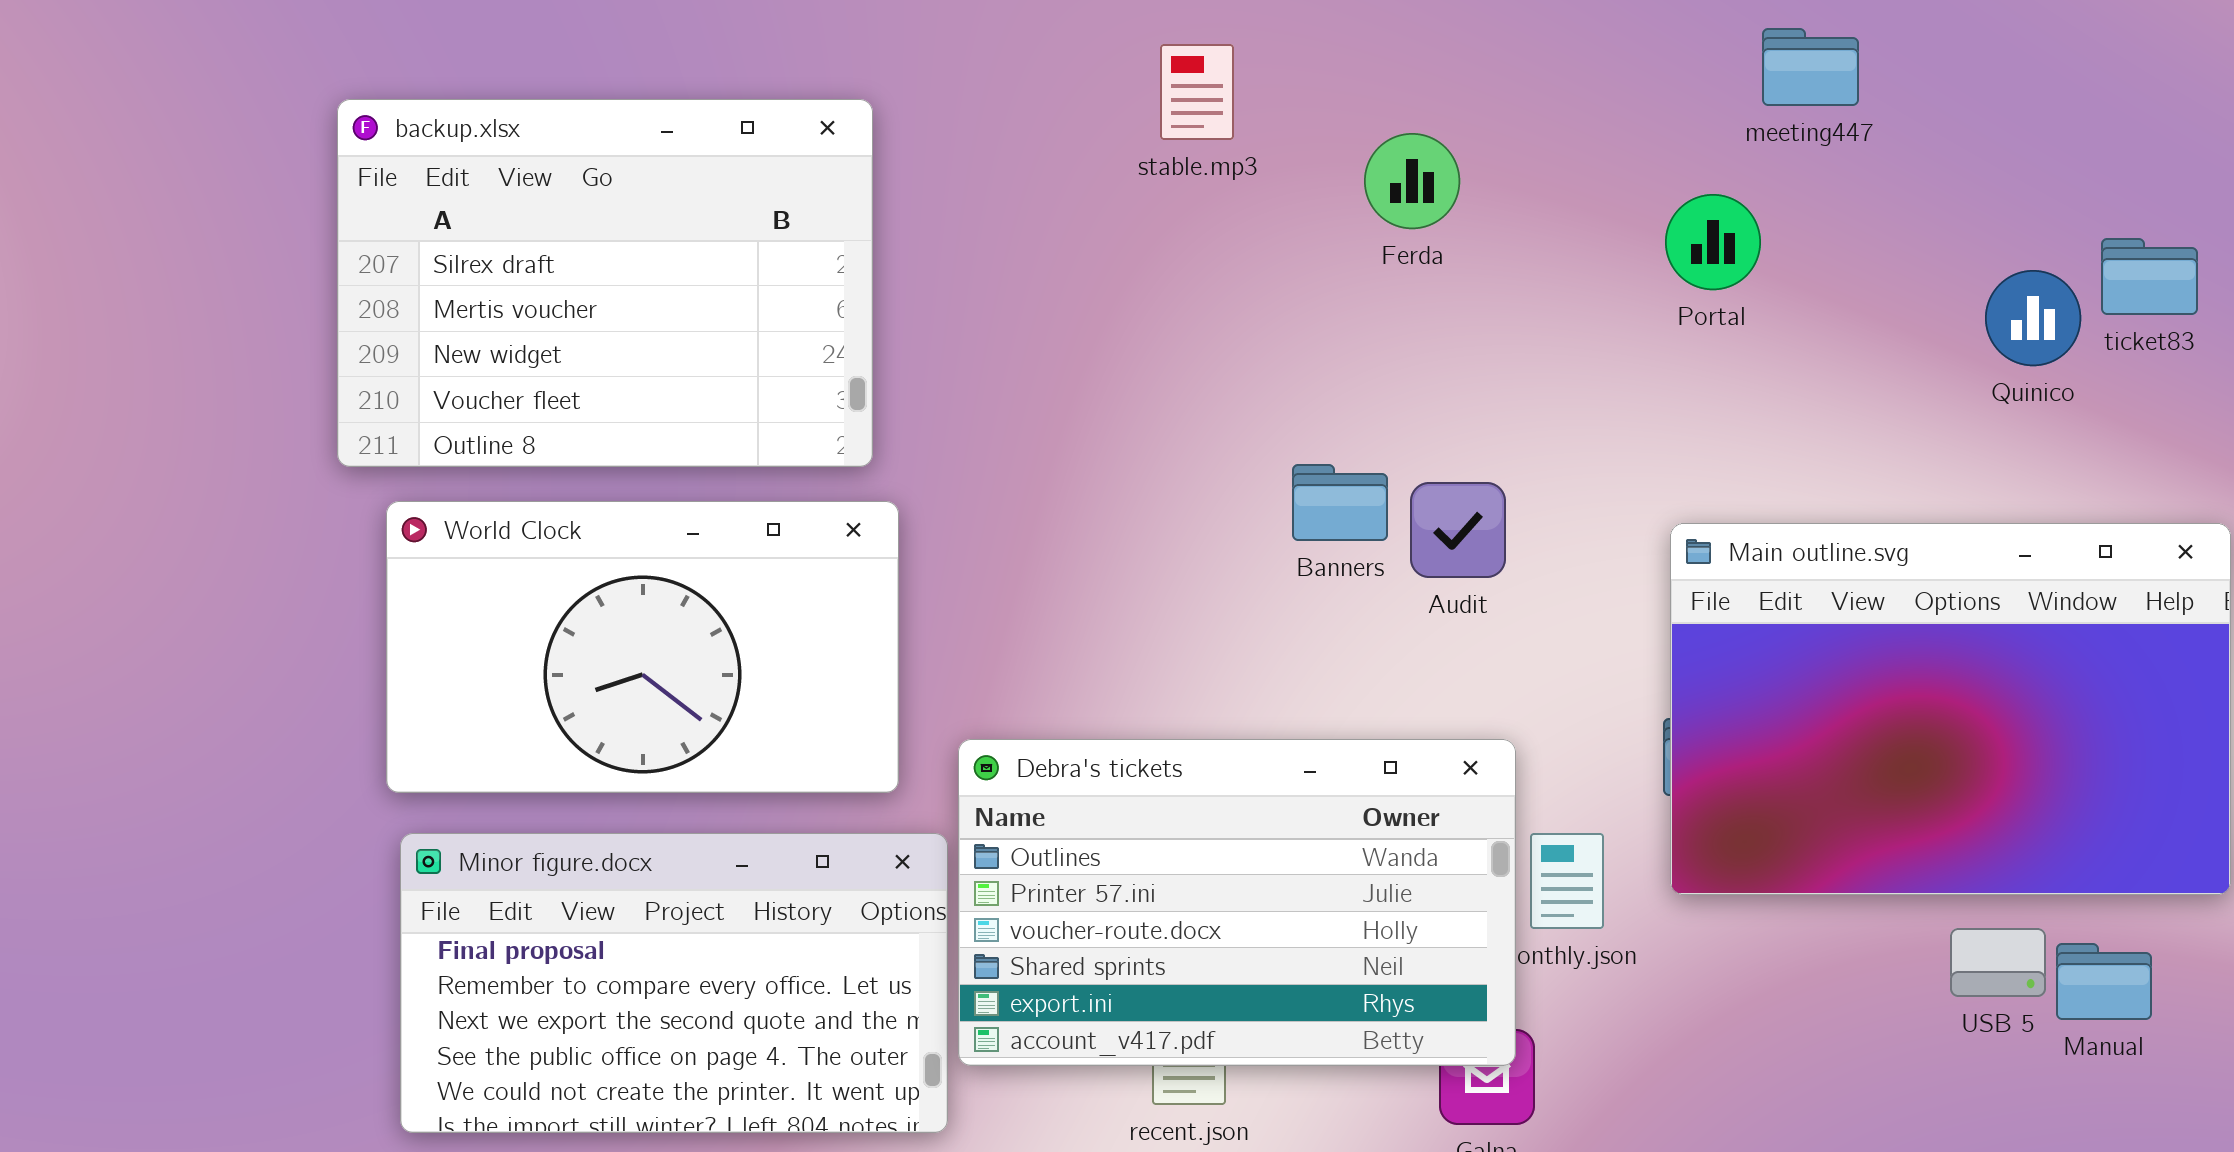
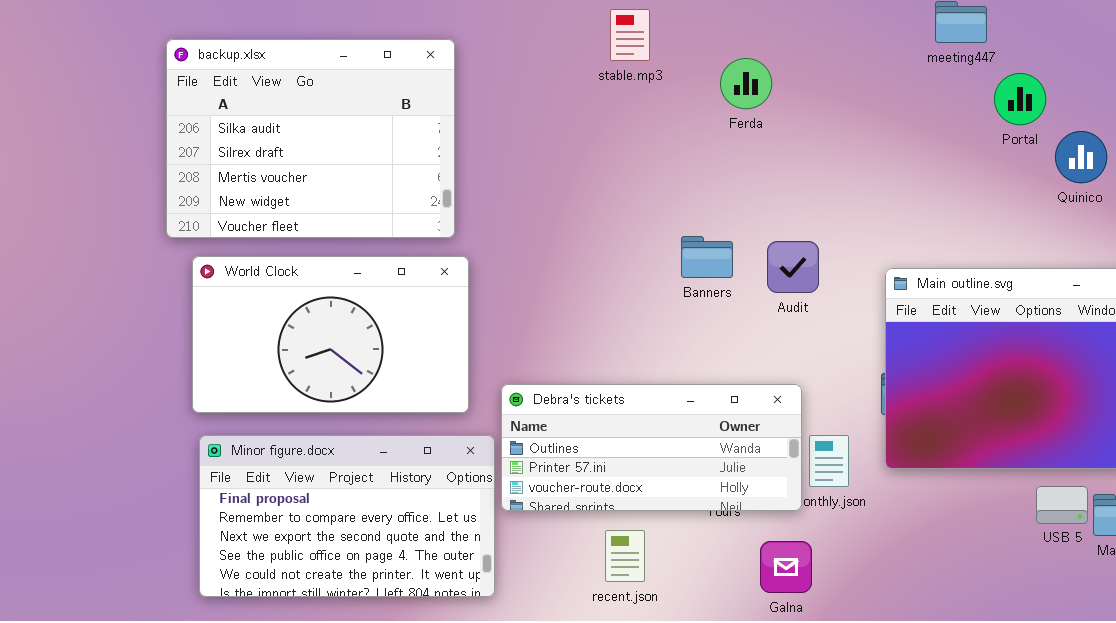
backup.xlsx: [337,99,873,467] -> [166,39,455,238], scrolled up 1 row
Portal: [1665,194,1761,290] -> [994,73,1046,125], moved
Audit: [1410,482,1506,578] -> [767,241,819,293], moved
Debra's tickets: [958,739,1516,1066] -> [501,384,802,511], resized

